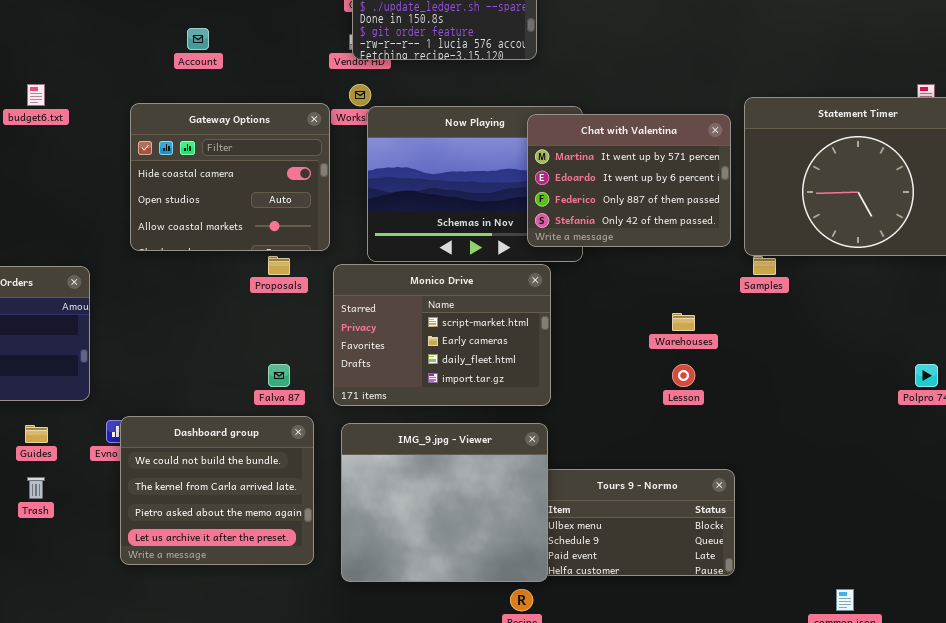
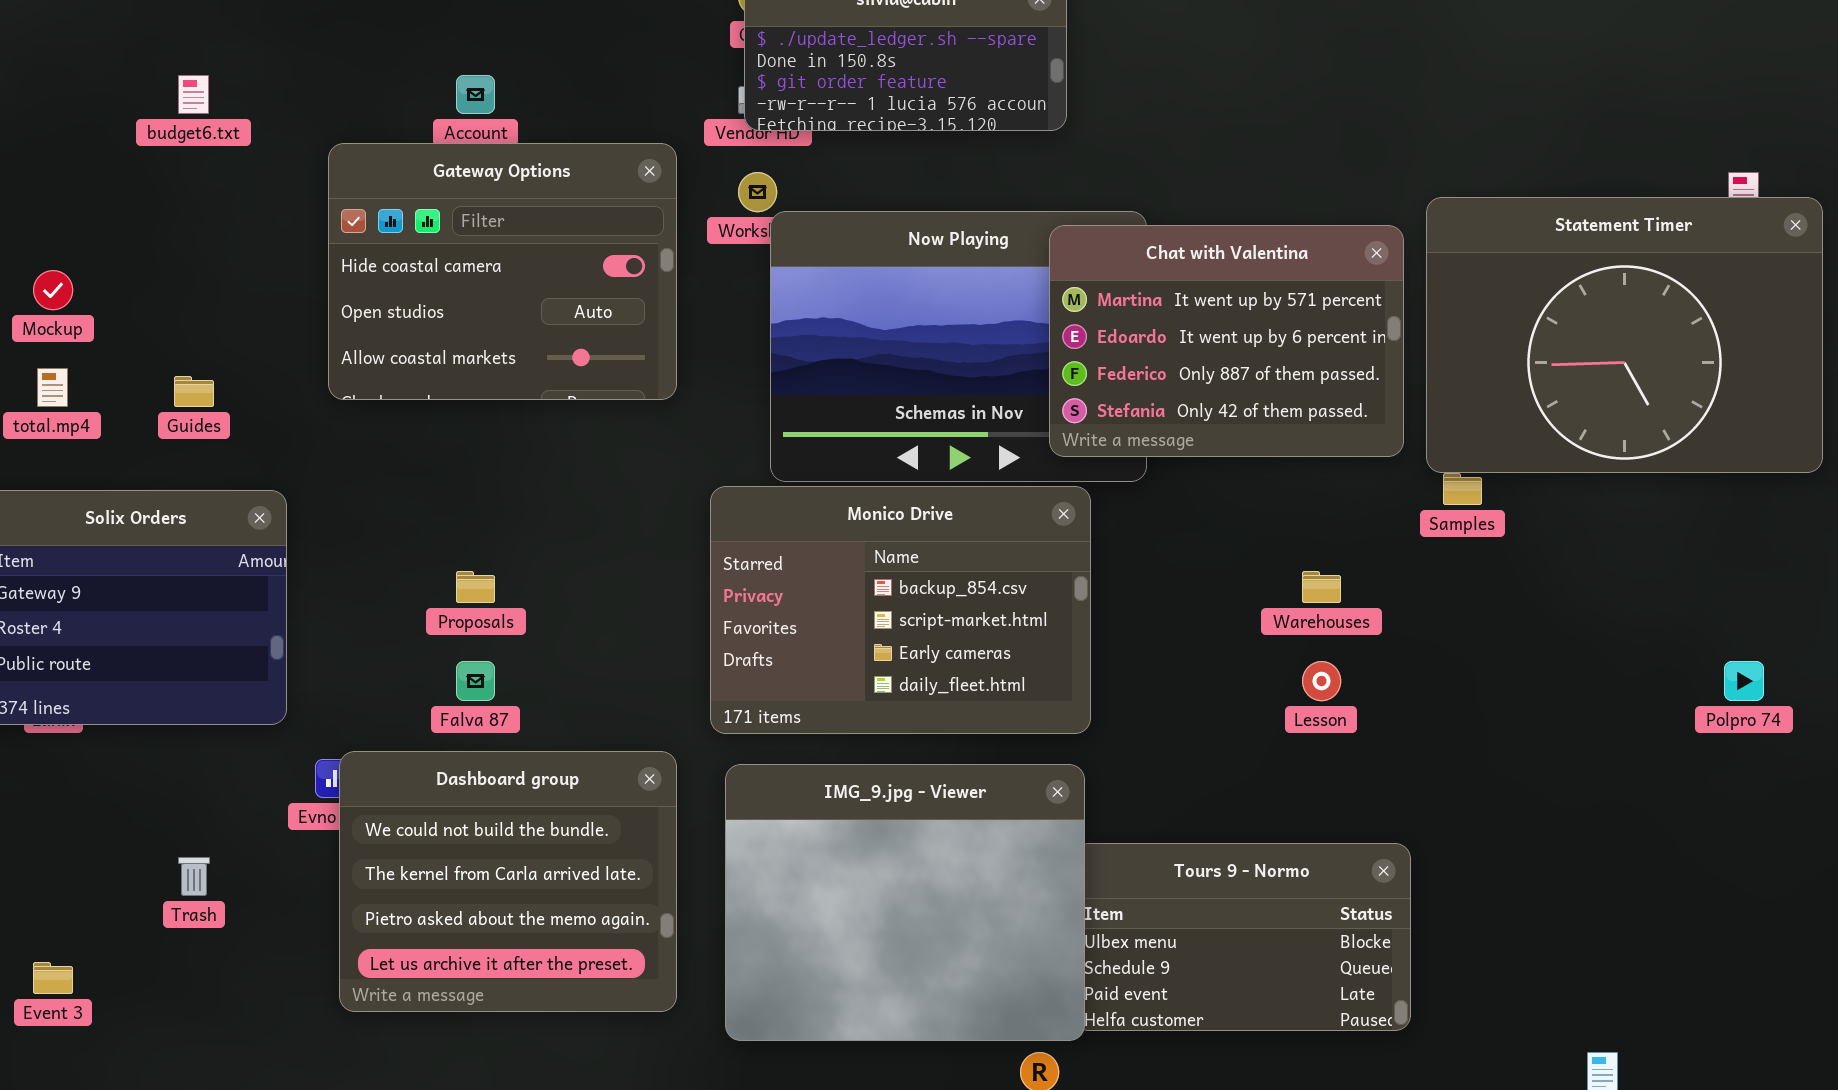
budget6.txt: [27,84,45,106] -> [178,75,209,114], moved
Gateway Options: [130,103,330,251] -> [328,143,677,400], moved
Proposals: [268,256,290,275] -> [456,571,495,603], moved
Monico Drive: [333,264,551,406] -> [710,486,1091,734], scrolled up 1 row
Falva 87: [268,364,290,387] -> [456,661,495,701], moved
Guides: [25,425,48,443] -> [174,376,214,407], moved

